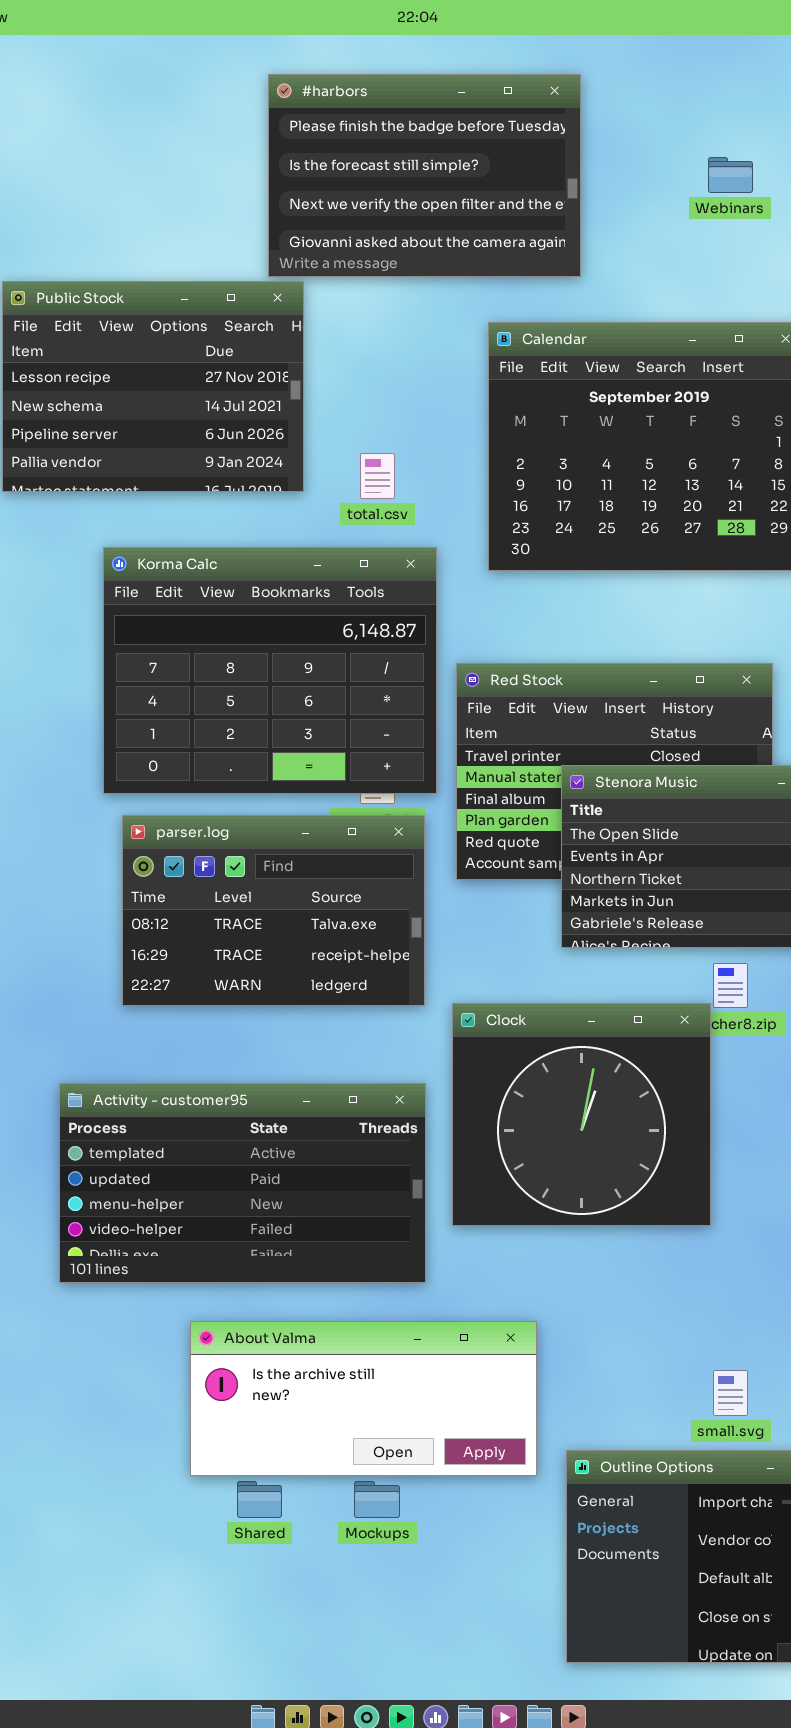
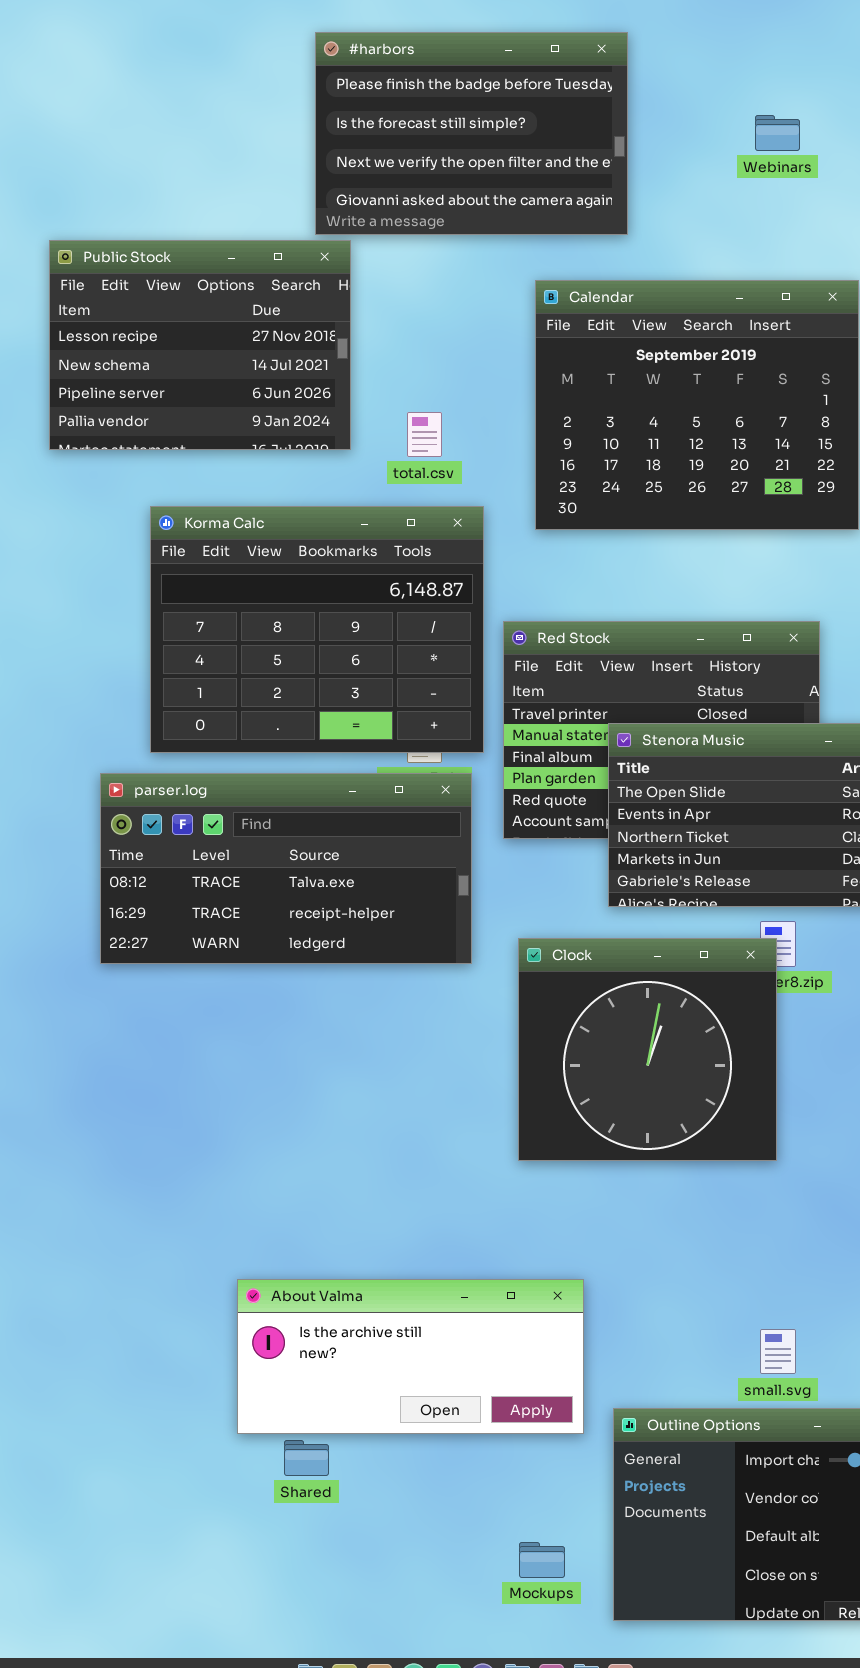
parser.log: [122,815,425,1006] -> [100,773,472,964], resized
Clock: [452,1003,711,1226] -> [518,938,777,1161], moved
Activity - customer95: [59,1083,426,1283] -> none, closed
Mockups: [354,1481,400,1518] -> [519,1542,565,1578], moved

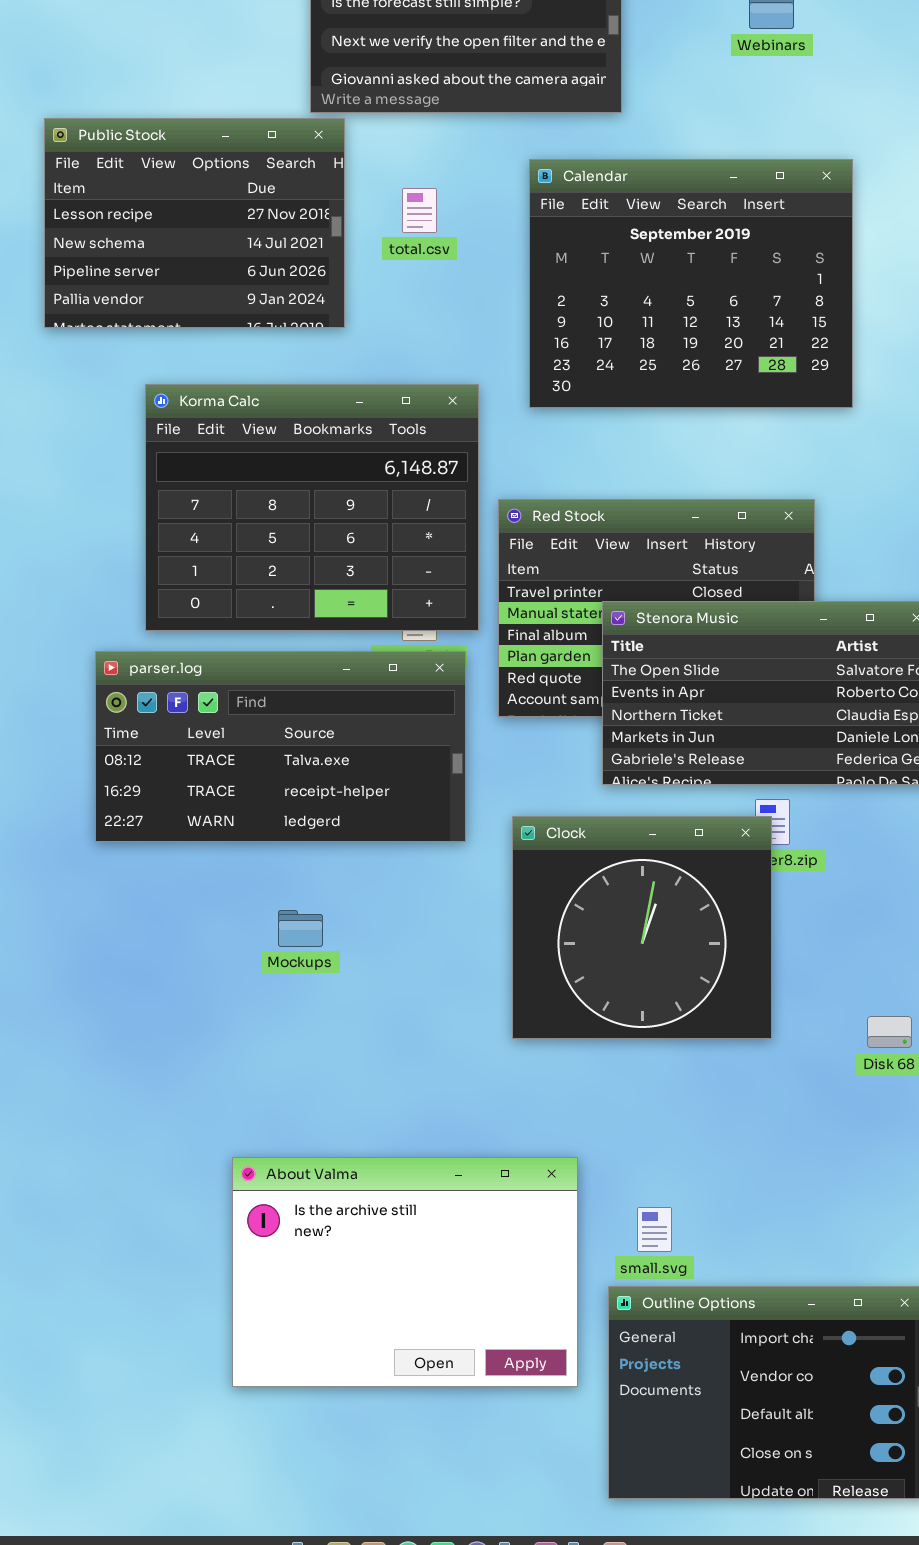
total.csv: [407,412,442,457] -> [402,188,437,233], moved
About Valma: [237,1279,584,1434] -> [232,1157,578,1387], resized
small.svg: [760,1329,796,1374] -> [637,1207,672,1252], moved
Mockups: [519,1542,565,1578] -> [278,910,323,947], moved

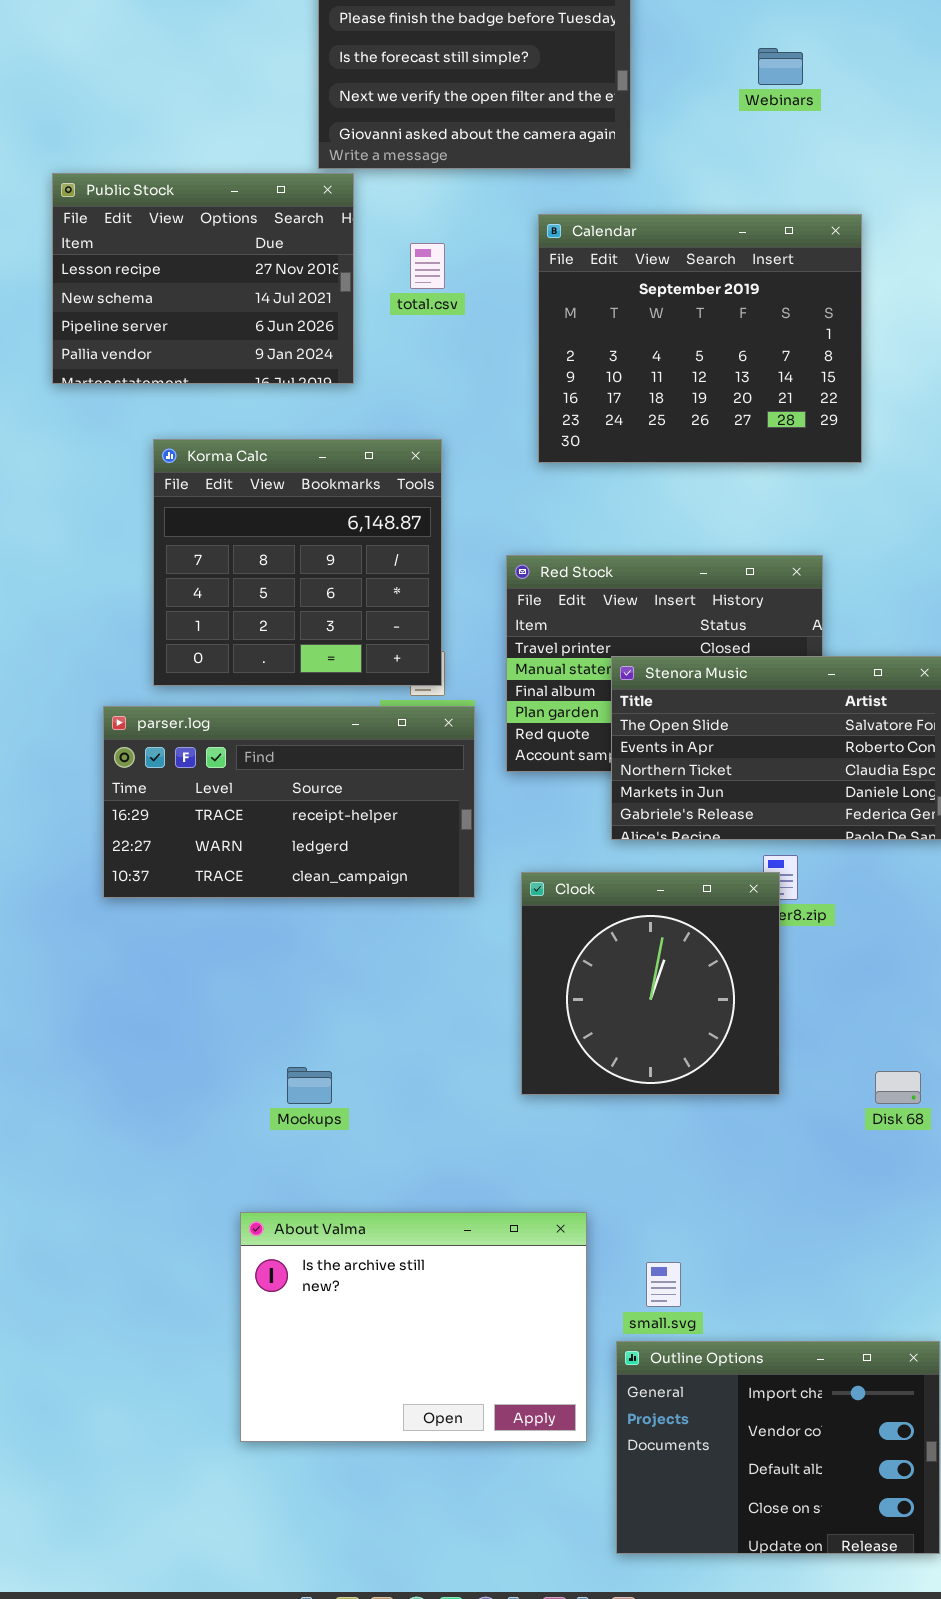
Korma Calc: [145,384,479,631] -> [153,439,442,686], resized
parser.log: [95,651,466,842] -> [103,706,475,898], scrolled down 1 row
Mockups: [278,910,323,947] -> [287,1067,332,1104], moved

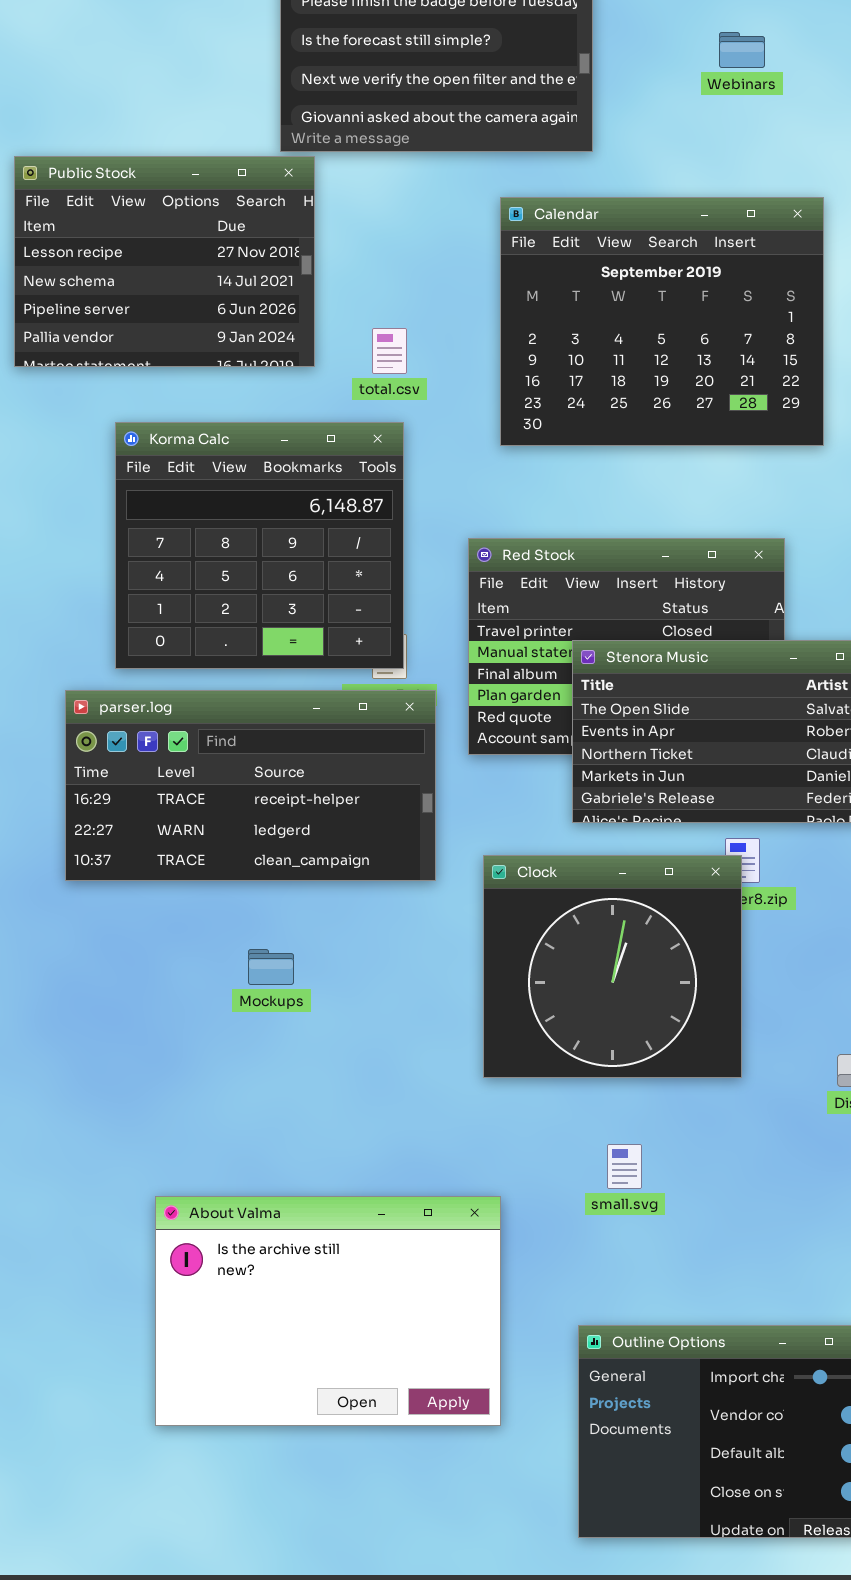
total.csv: [410,243,445,289] -> [372,328,407,374], moved
Mockups: [287,1067,332,1104] -> [248,949,294,985], moved
About Valma: [240,1212,587,1442] -> [155,1196,501,1426], moved
small.svg: [646,1262,681,1307] -> [607,1144,642,1189], moved

